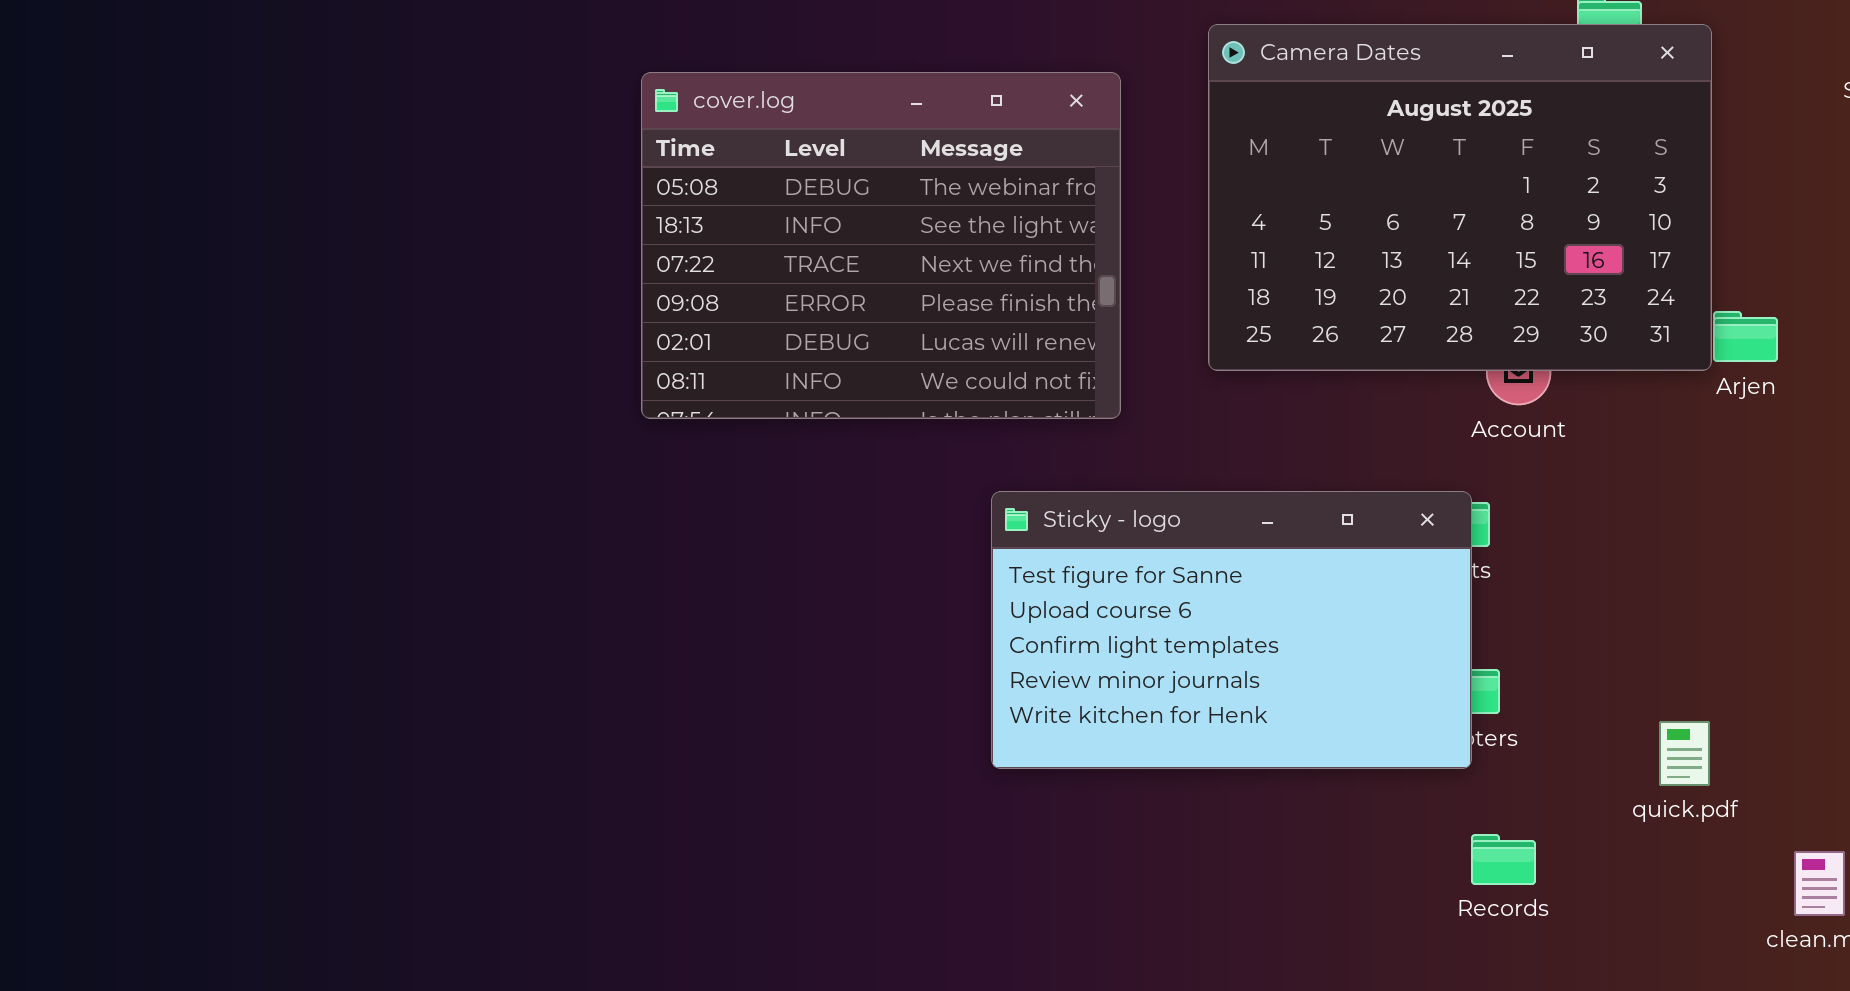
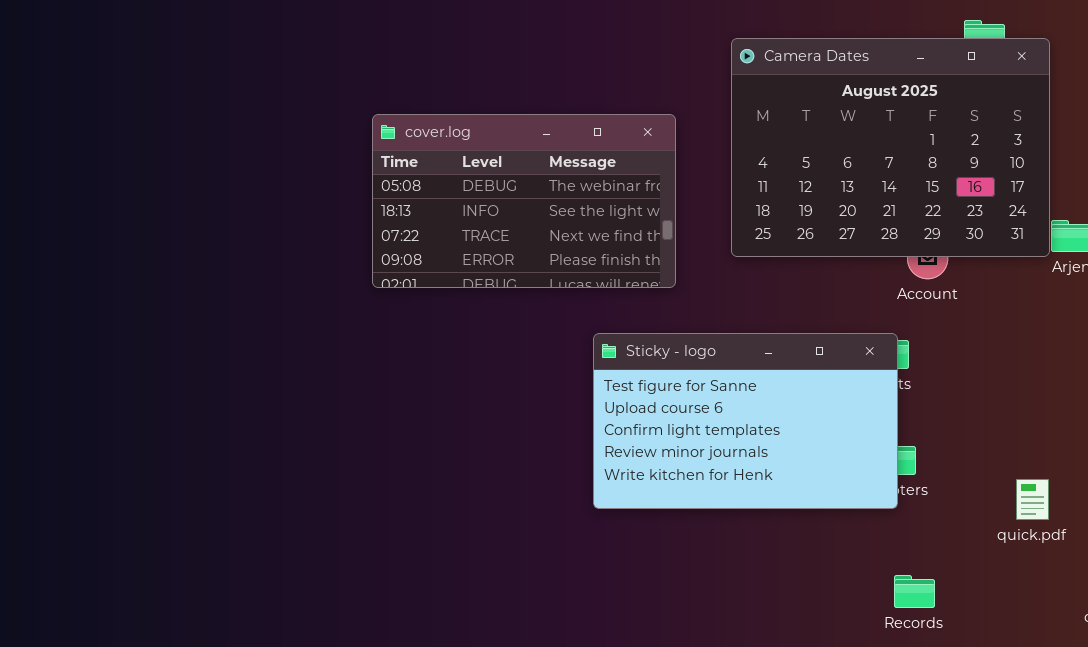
cover.log: [641,72,1121,419] -> [372,114,676,288], resized
Records: [1471,834,1536,885] -> [894,575,935,608], moved

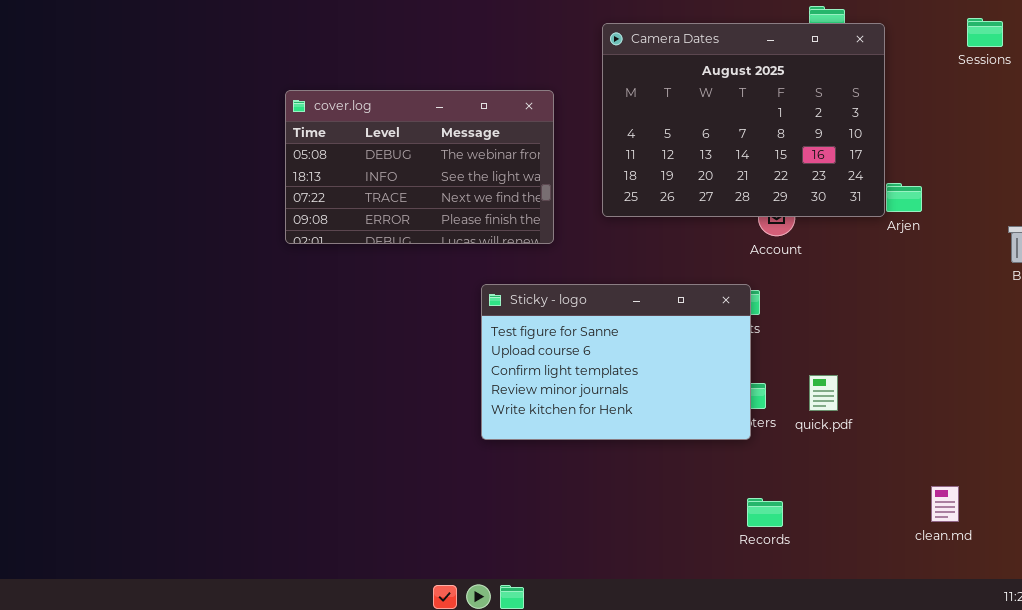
quick.pdf: [1016,479,1049,520] -> [809,375,838,411], moved

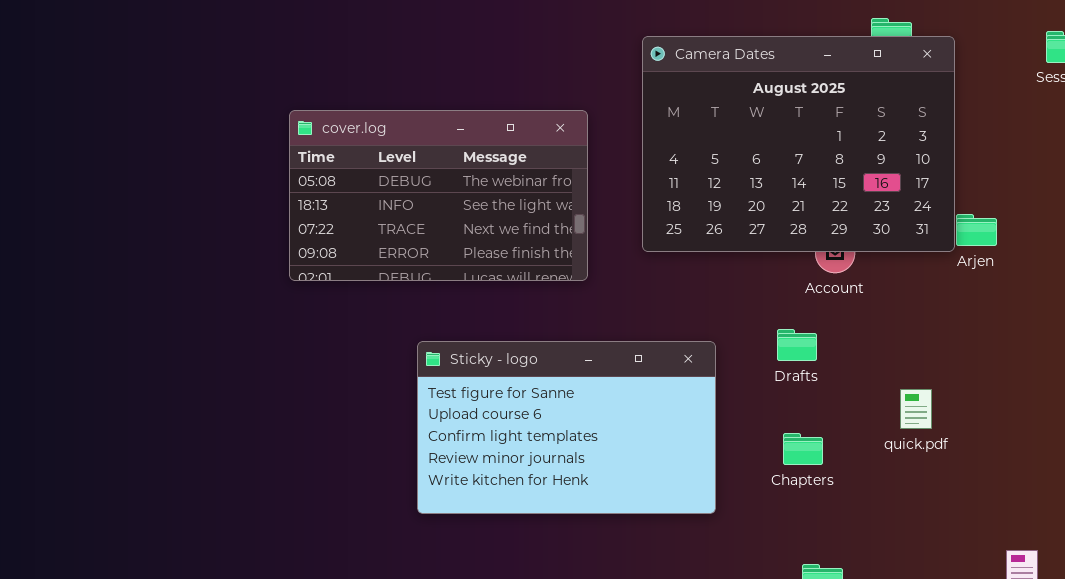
Sticky - logo: [481,284,751,440] -> [417,341,716,514], moved
quick.pdf: [809,375,838,411] -> [900,389,932,429], moved

